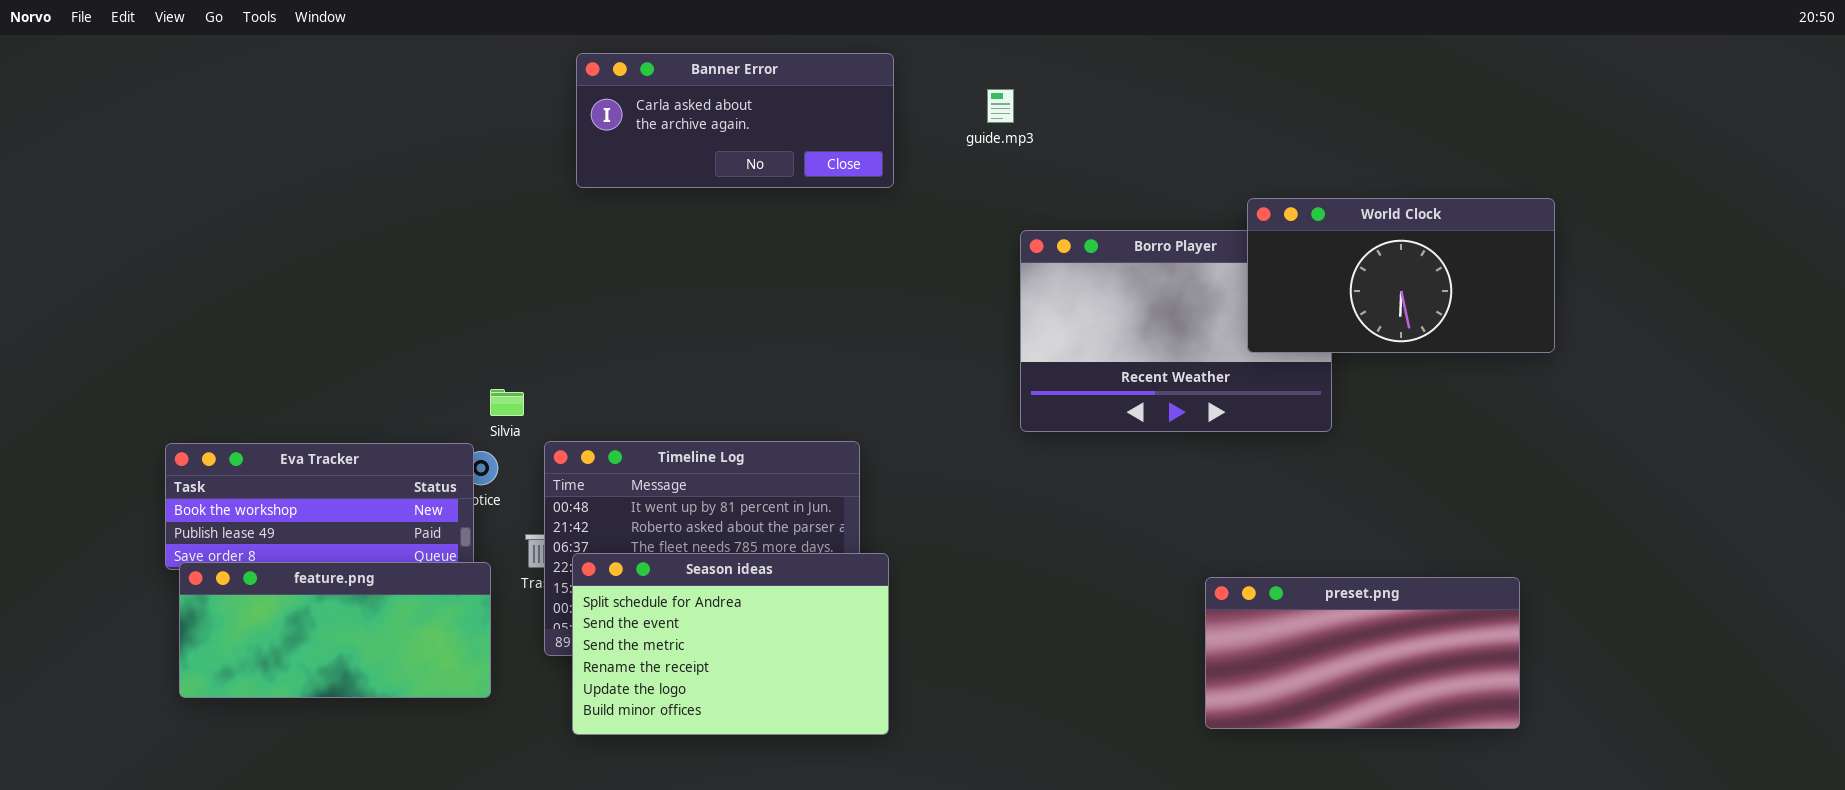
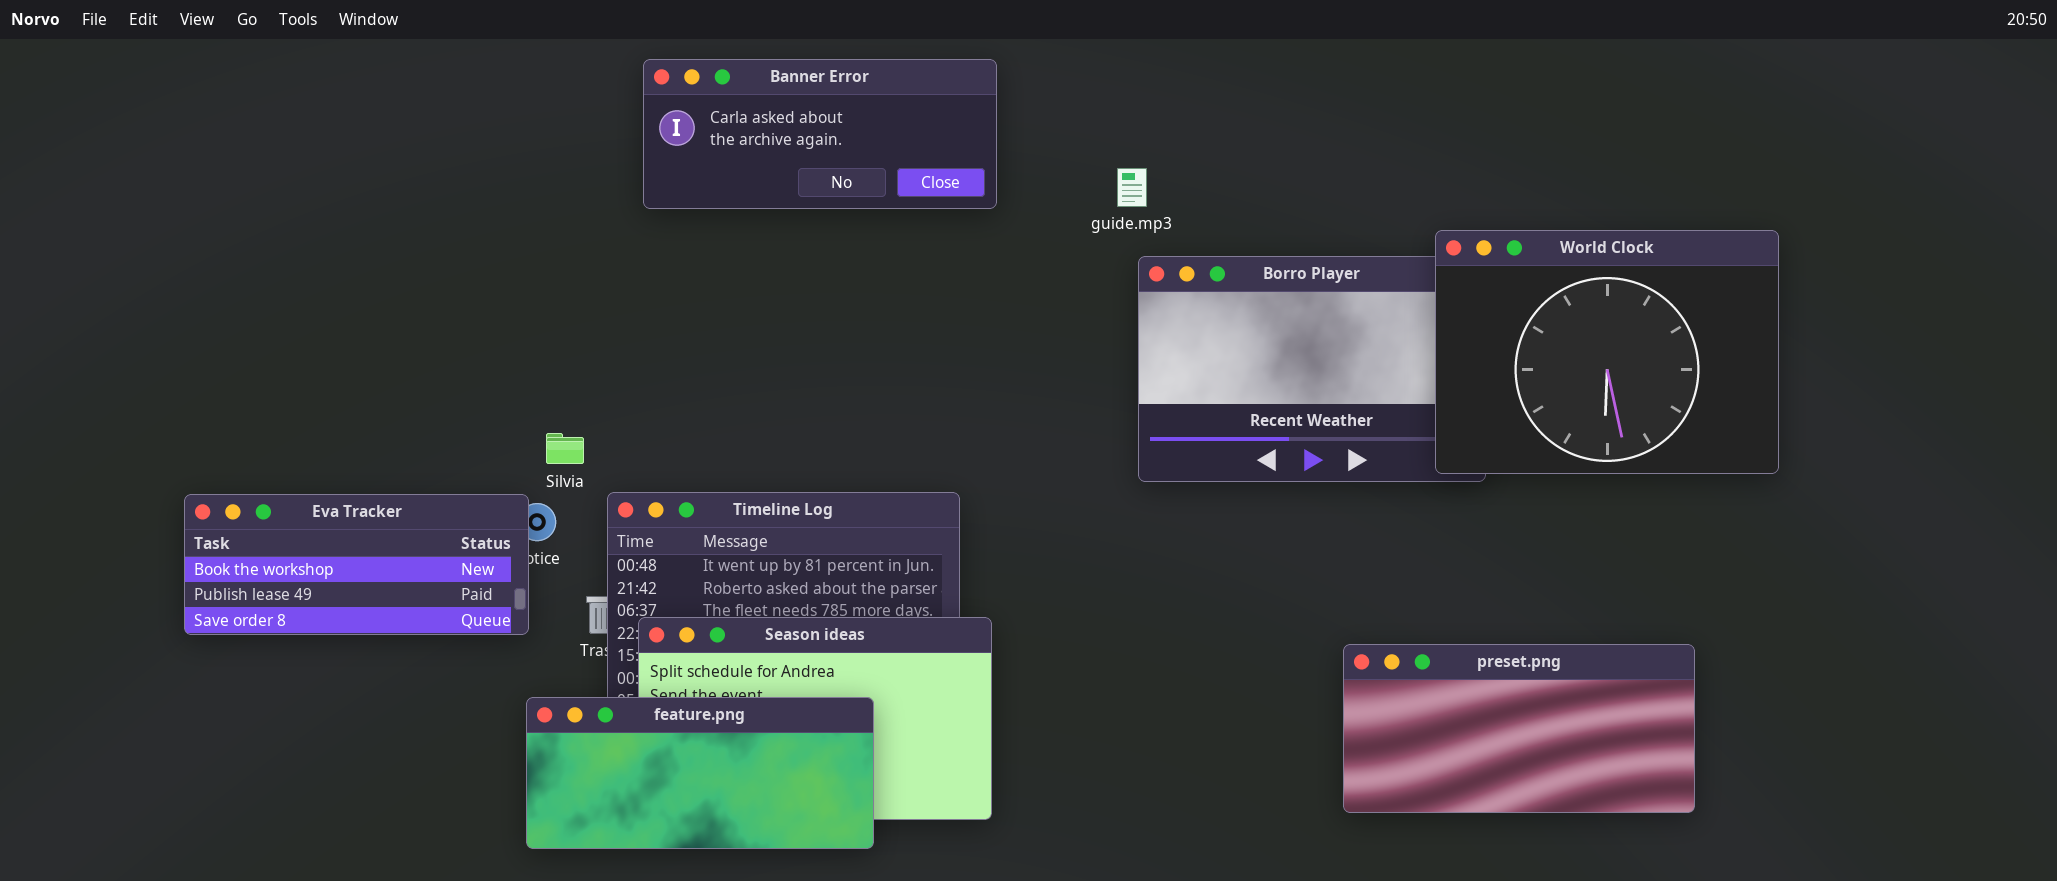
guide.mp3: [987,89,1014,123] -> [1117,168,1147,207], moved
World Clock: [1247,198,1555,353] -> [1435,230,1779,474], moved, resized
feature.png: [179,562,491,698] -> [526,697,874,849], moved

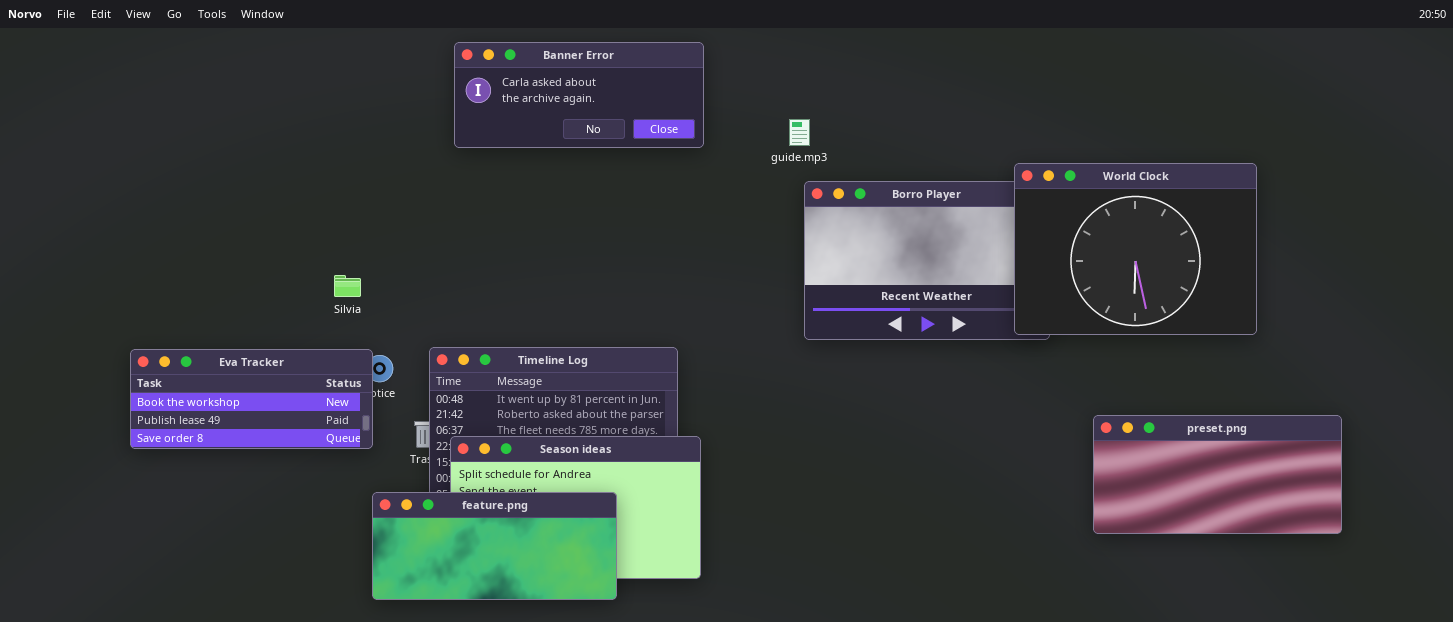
Silvia: [546,433,584,464] -> [334,275,361,297], moved
preset.png: [1343,644,1695,813] -> [1093,415,1342,534], moved

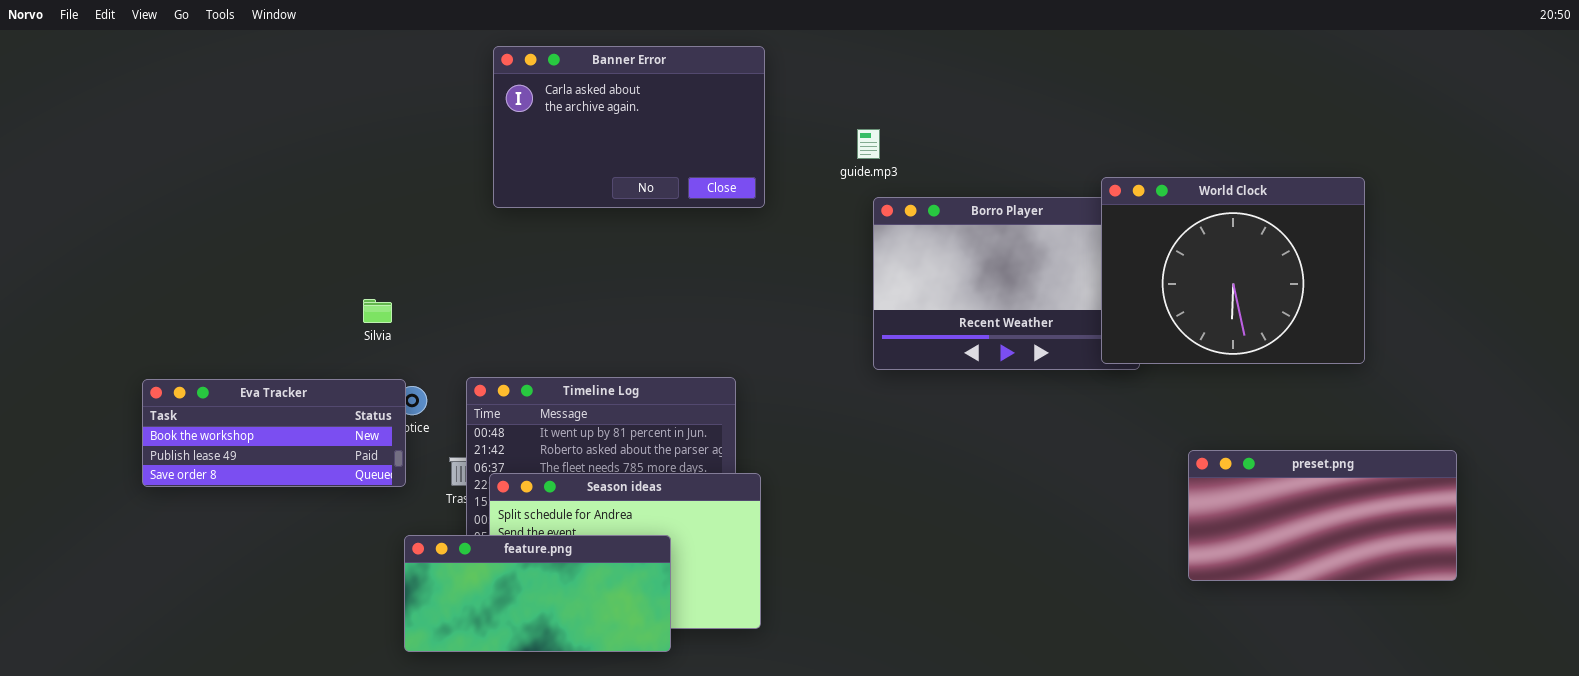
Banner Error: [454,42,704,148] -> [493,46,765,208], resized

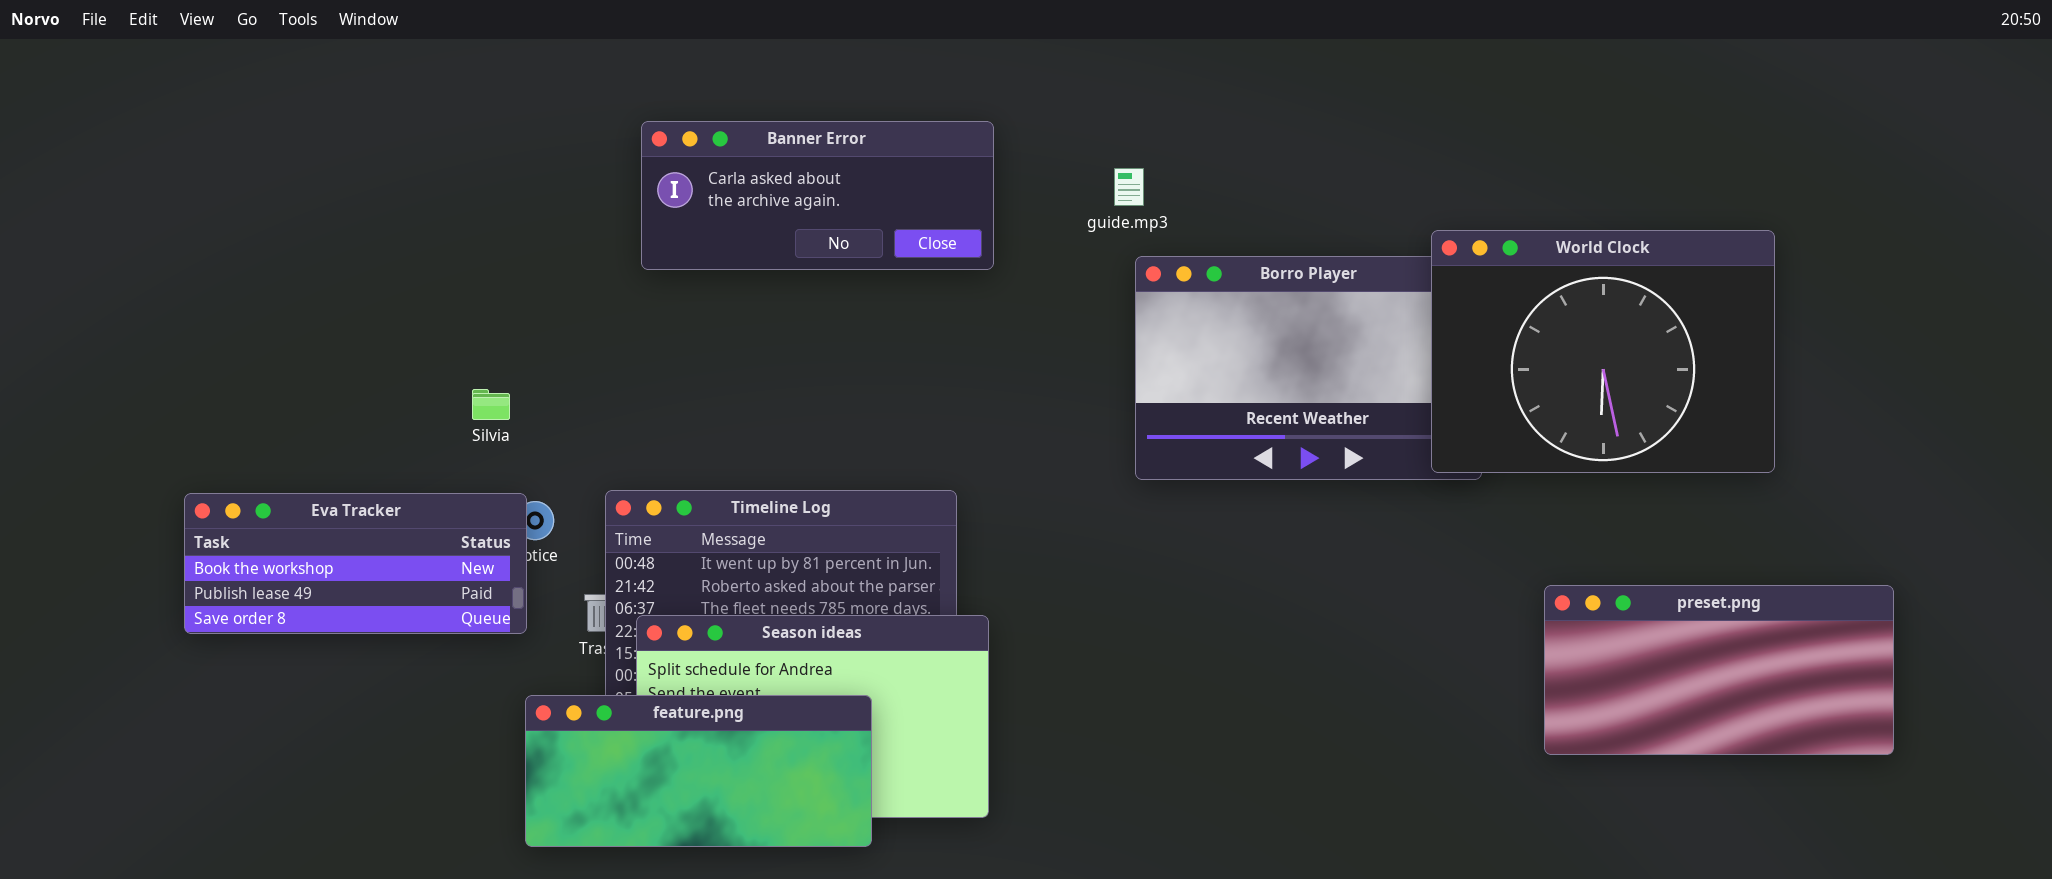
Banner Error: [493,46,765,208] -> [641,121,994,270], resized

